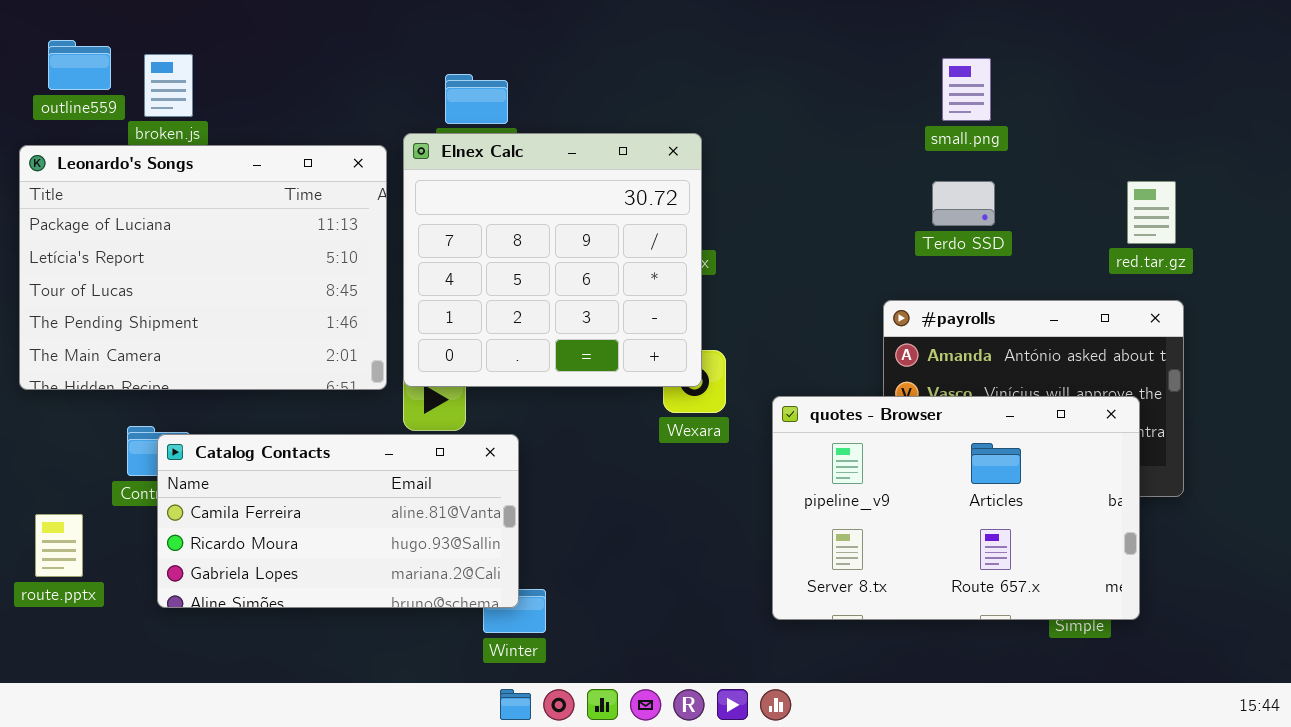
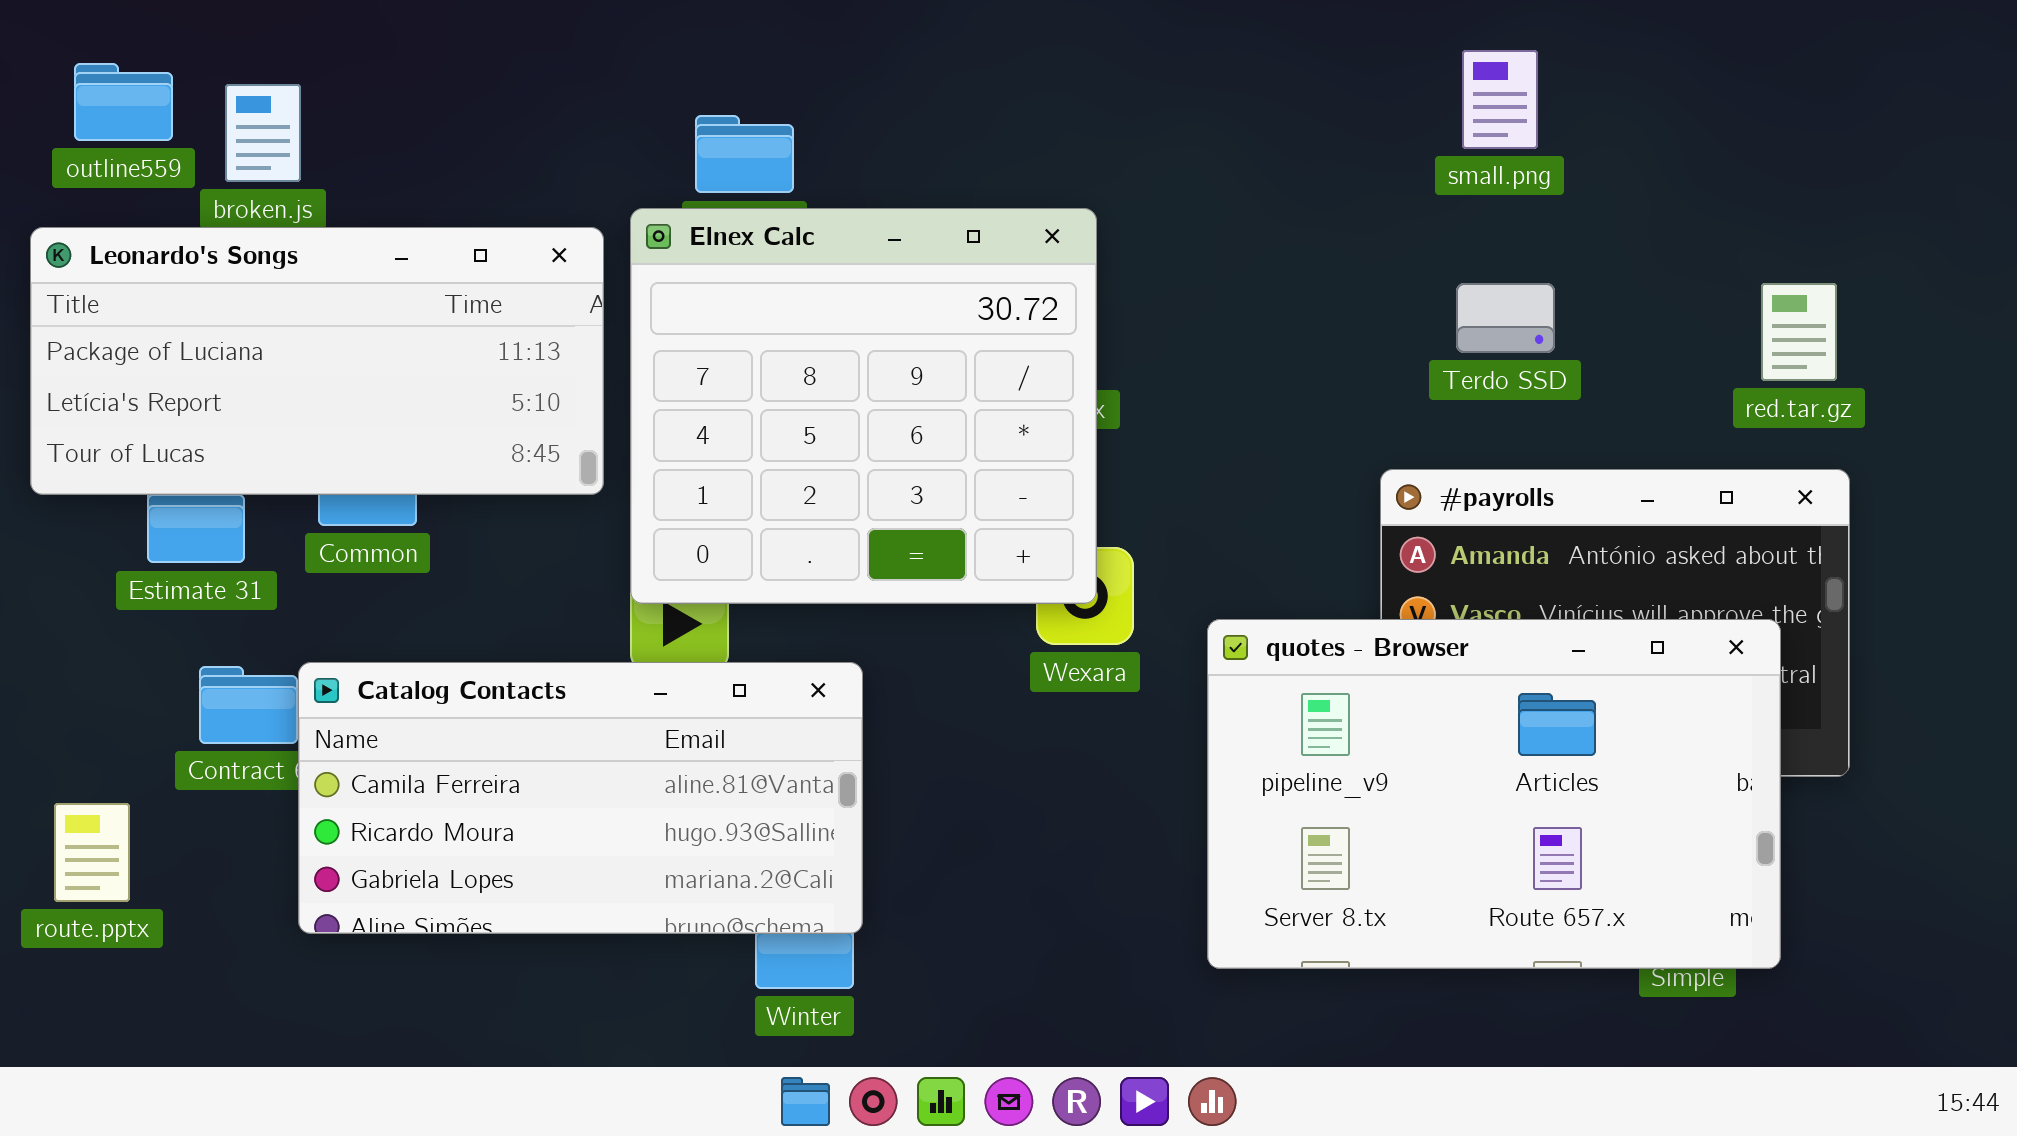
small.png: [942,58,991,121] -> [1462,50,1538,149], moved
Leonardo's Songs: [19,145,387,390] -> [30,227,604,495], resized
Catalog Contacts: [157,434,519,608] -> [298,662,863,934], moved

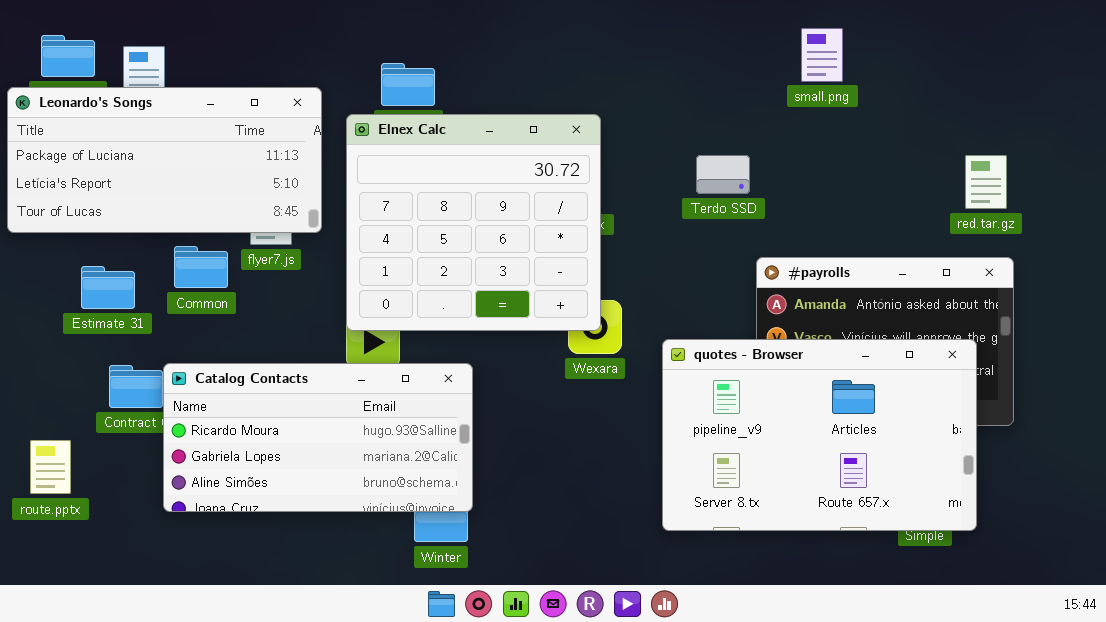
Leonardo's Songs: [30,227,604,495] -> [7,87,322,233], moved
Terdo SSD: [1456,283,1555,353] -> [696,155,750,194], moved
Catalog Contacts: [298,662,863,934] -> [163,363,473,512], scrolled down 1 row

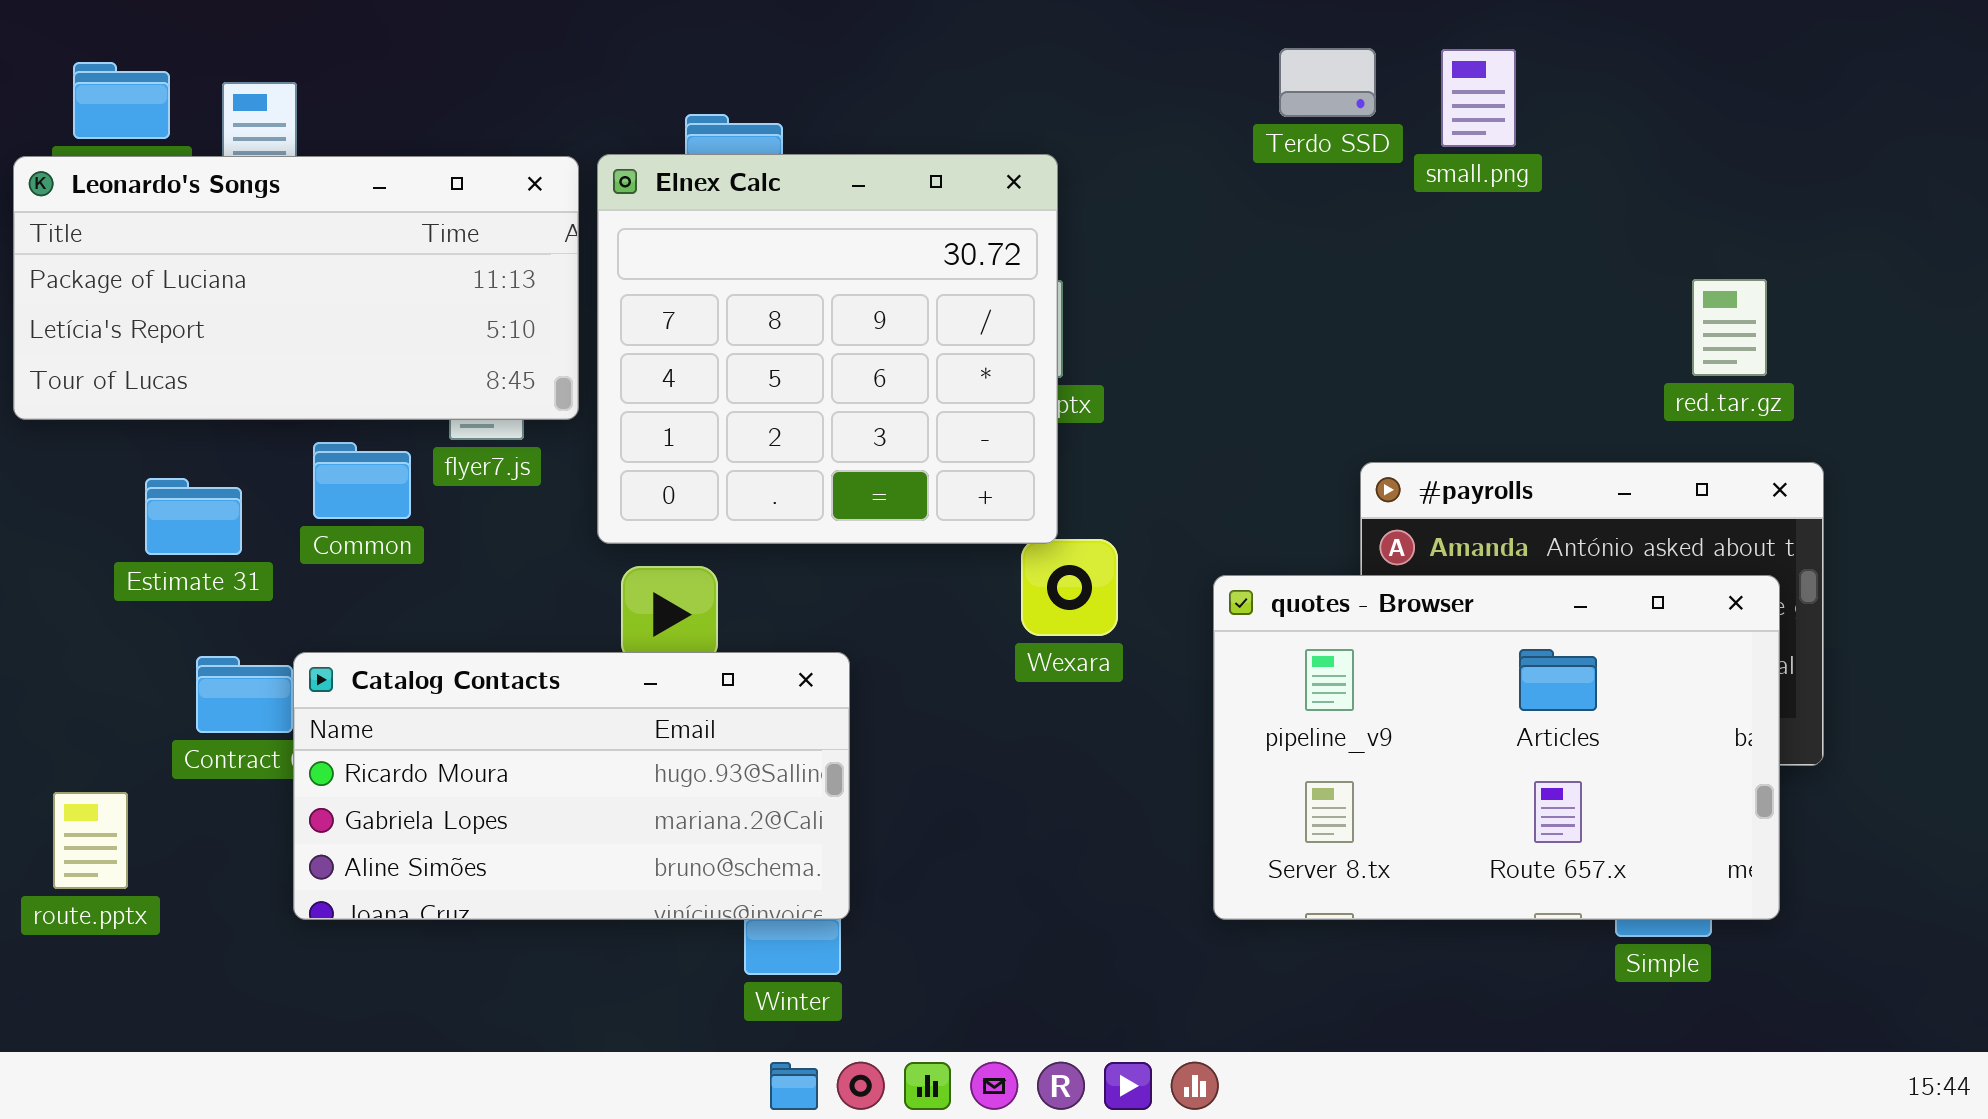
Elnex Calc: [346,114,601,331] -> [597,154,1058,544], moved
Terdo SSD: [696,155,750,194] -> [1279,48,1376,117], moved
red.tar.gz: [965,155,1007,209] -> [1692,279,1767,376], moved
quotes - Browser: [662,339,977,531] -> [1213,575,1780,920], moved

